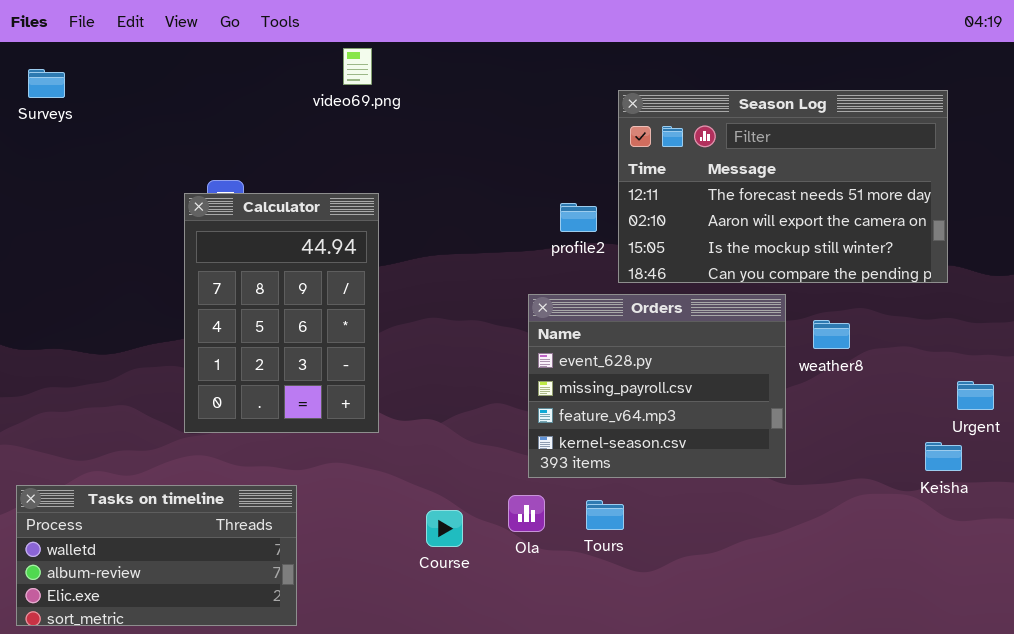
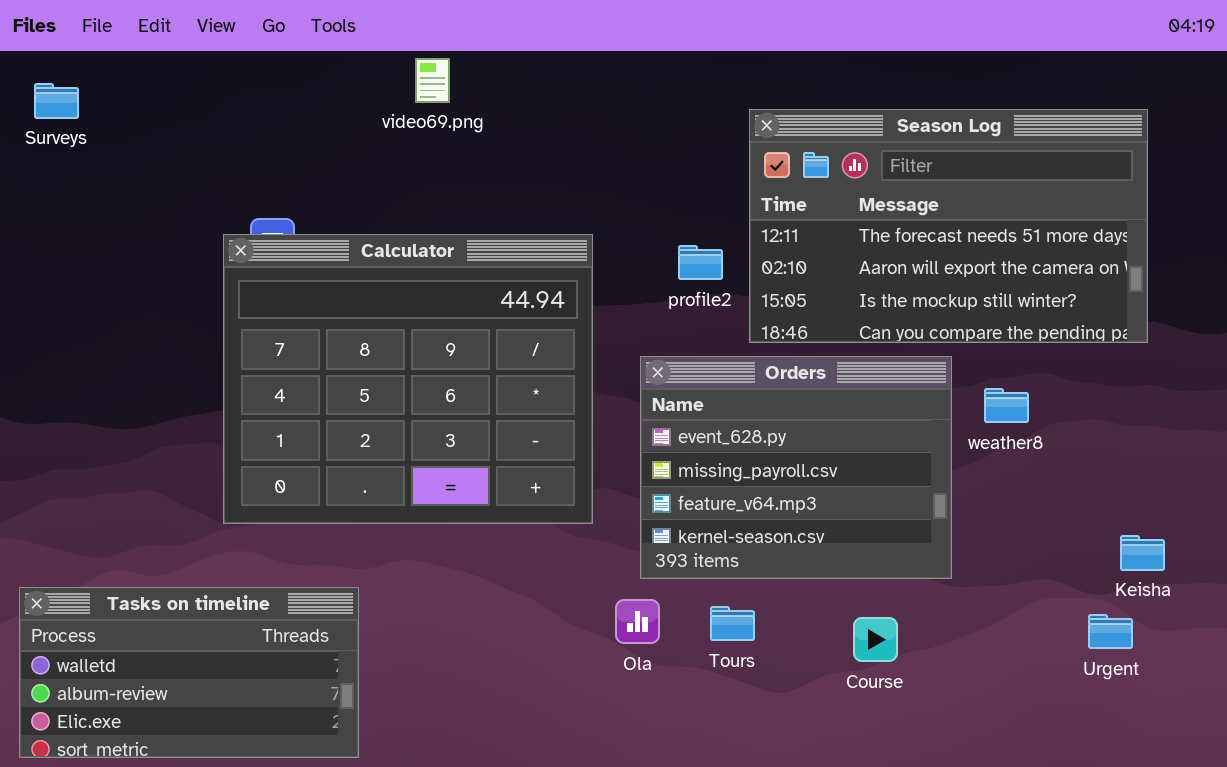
Calculator: [184,193,379,433] -> [223,234,593,524], resized
Urgent: [957,381,994,410] -> [1088,614,1133,649], moved
Course: [426,510,463,547] -> [853,617,898,662], moved

